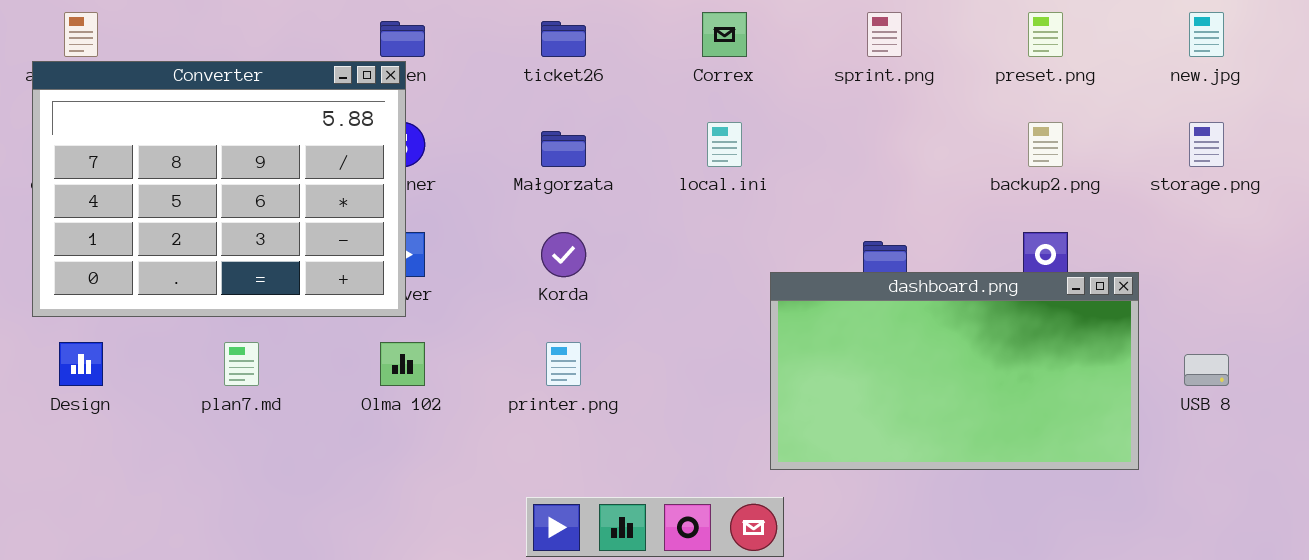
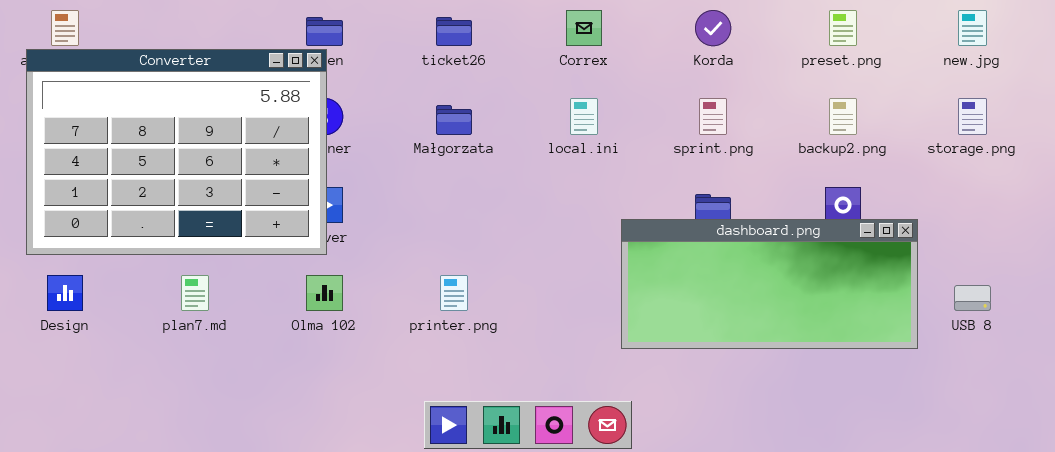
sprint.png: [867,12,902,57] -> [699,98,727,135], moved
Korda: [541,232,586,277] -> [695,10,731,46], moved
dashboard.png: [770,272,1139,470] -> [621,219,918,349], resized

